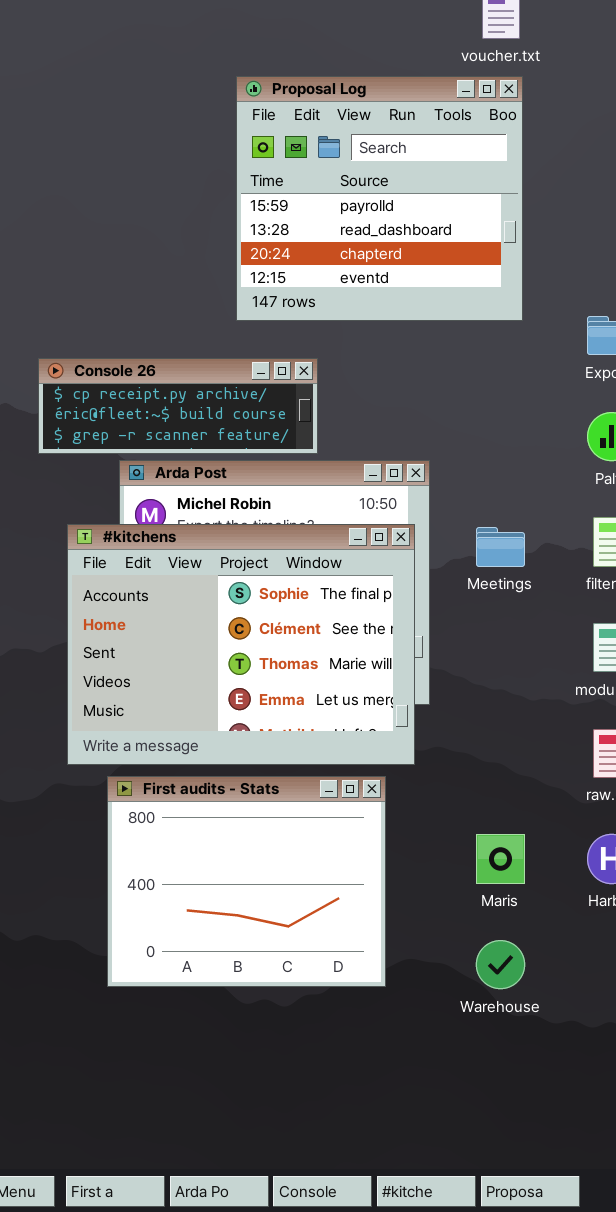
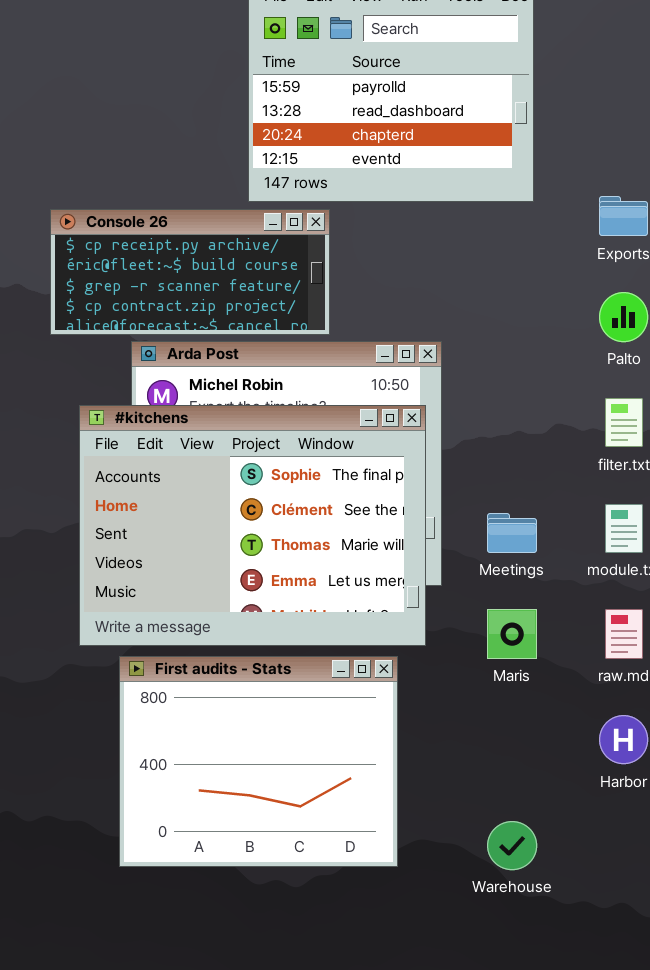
Console 26: [38,358,318,454] -> [50,209,330,335], resized
Meetings: [476,527,525,567] -> [487,513,537,553], moved
Maris: [476,834,525,884] -> [487,609,537,659], moved

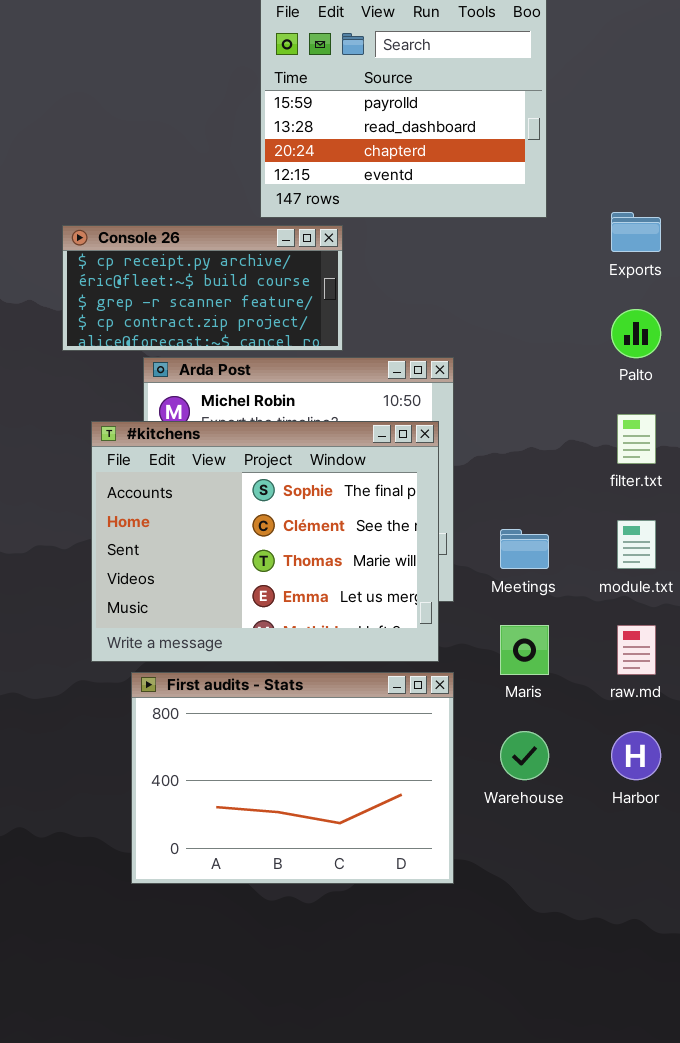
First audits - Stats: [119,656,398,867] -> [131,672,454,884], resized
Warehouse: [487,821,537,870] -> [500,731,549,780], moved

